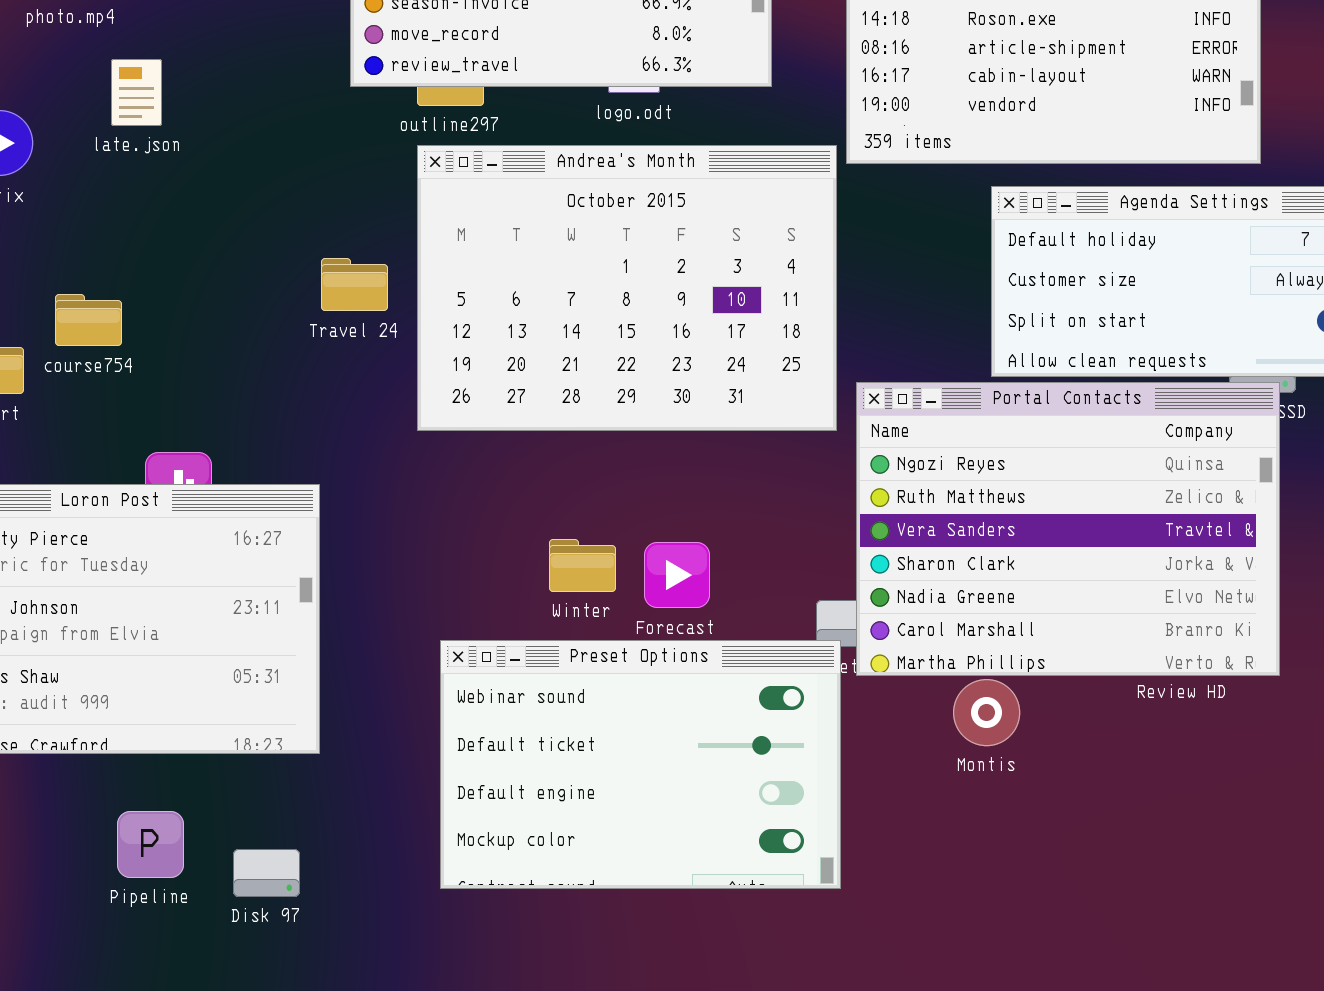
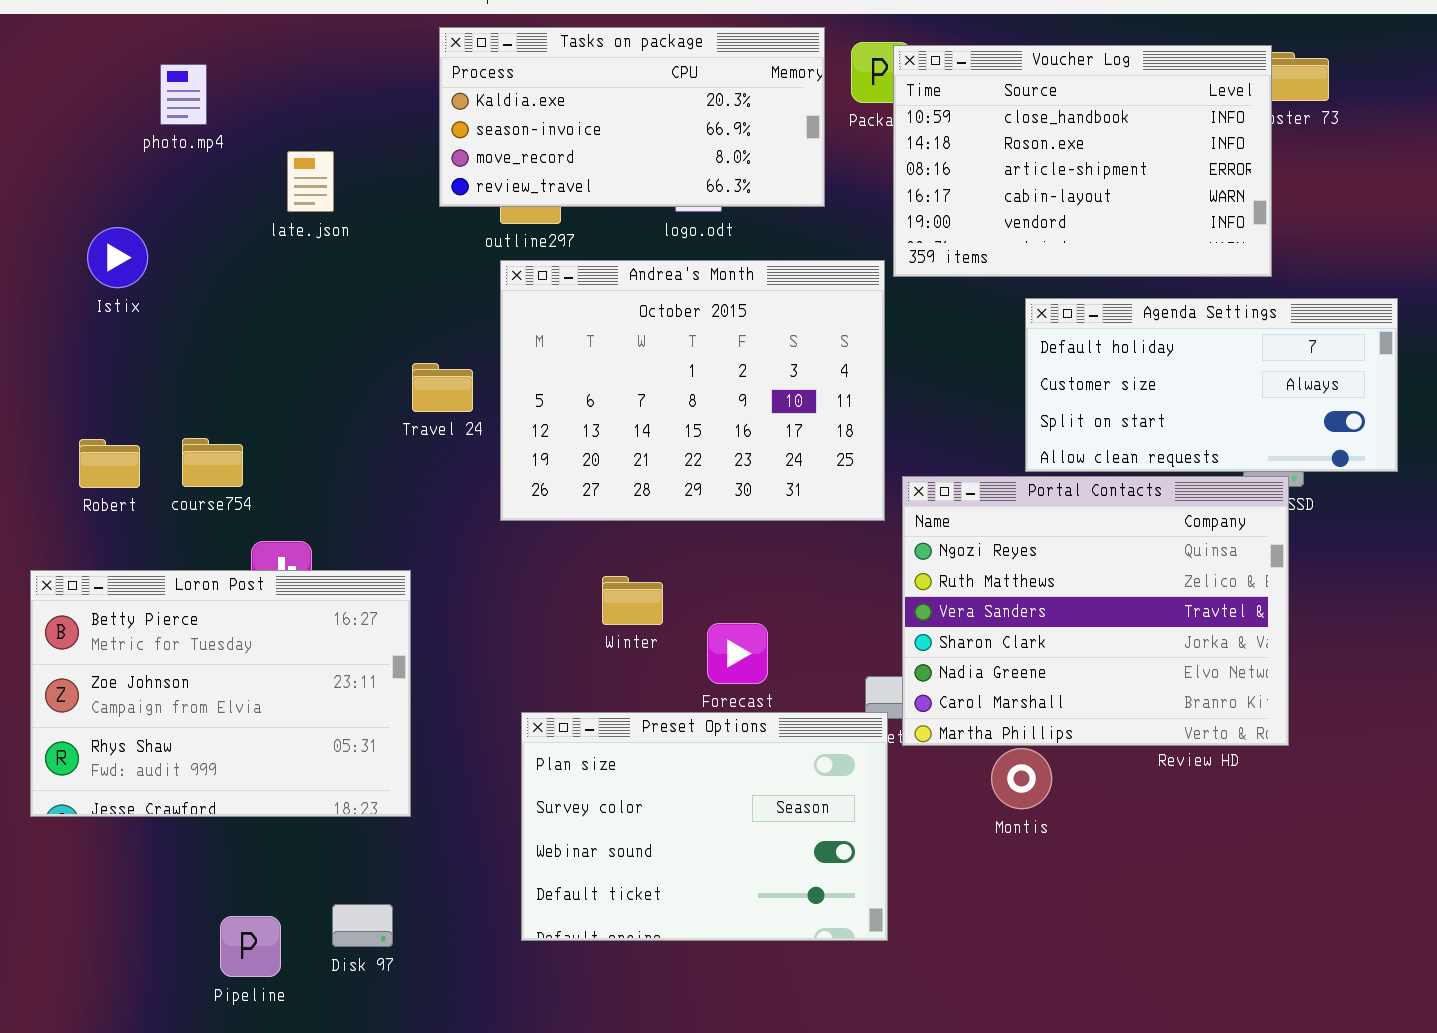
late.json: [111,59,162,126] -> [287,151,334,212], moved
course754: [55,294,122,346] -> [182,438,243,487], moved
Winter: [549,539,616,592] -> [602,576,663,625], moved
Preset Options: [440,640,841,889] -> [521,712,888,941], scrolled up 2 rows
Pipeline: [117,811,184,878] -> [220,916,281,977], moved

